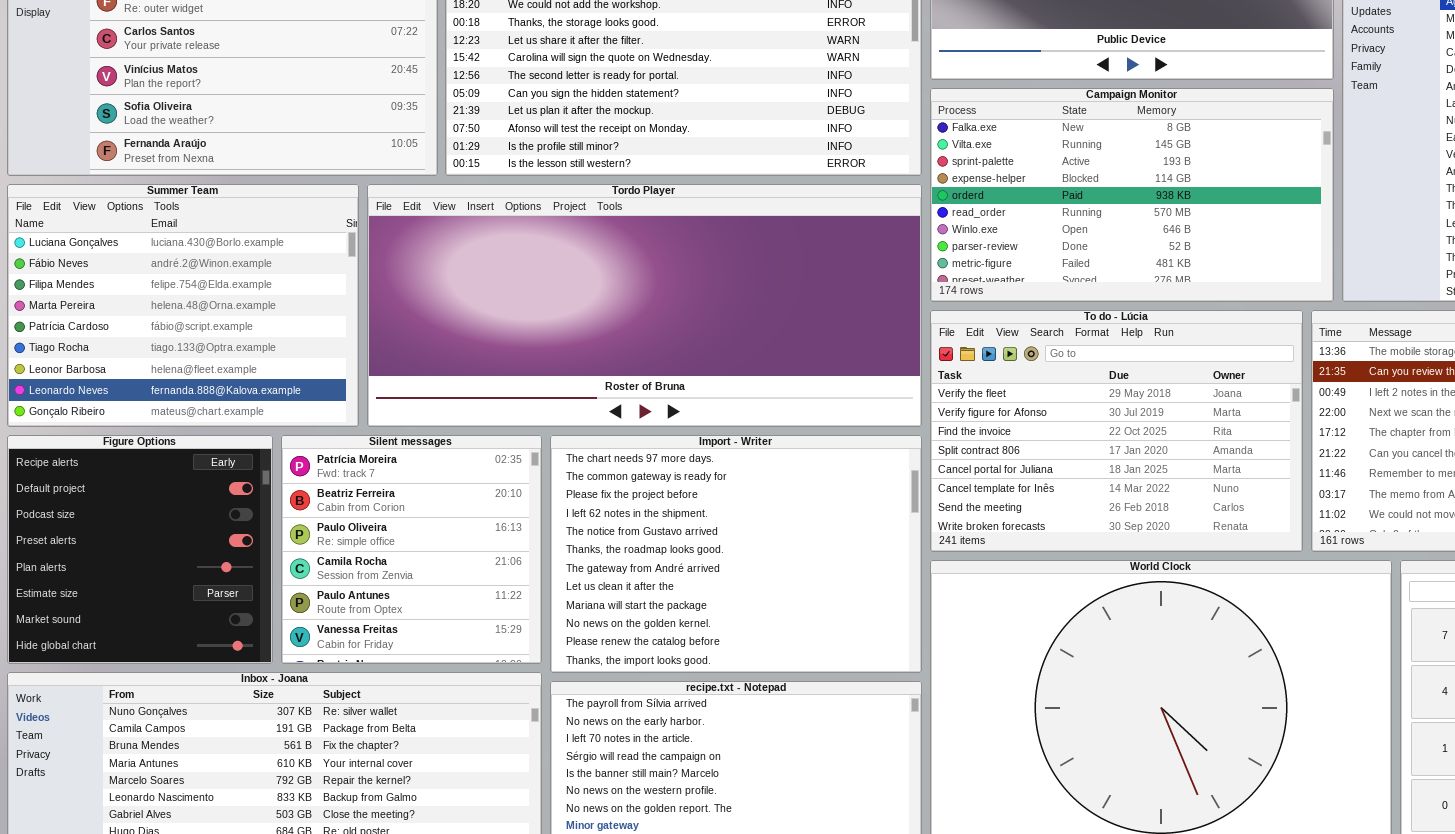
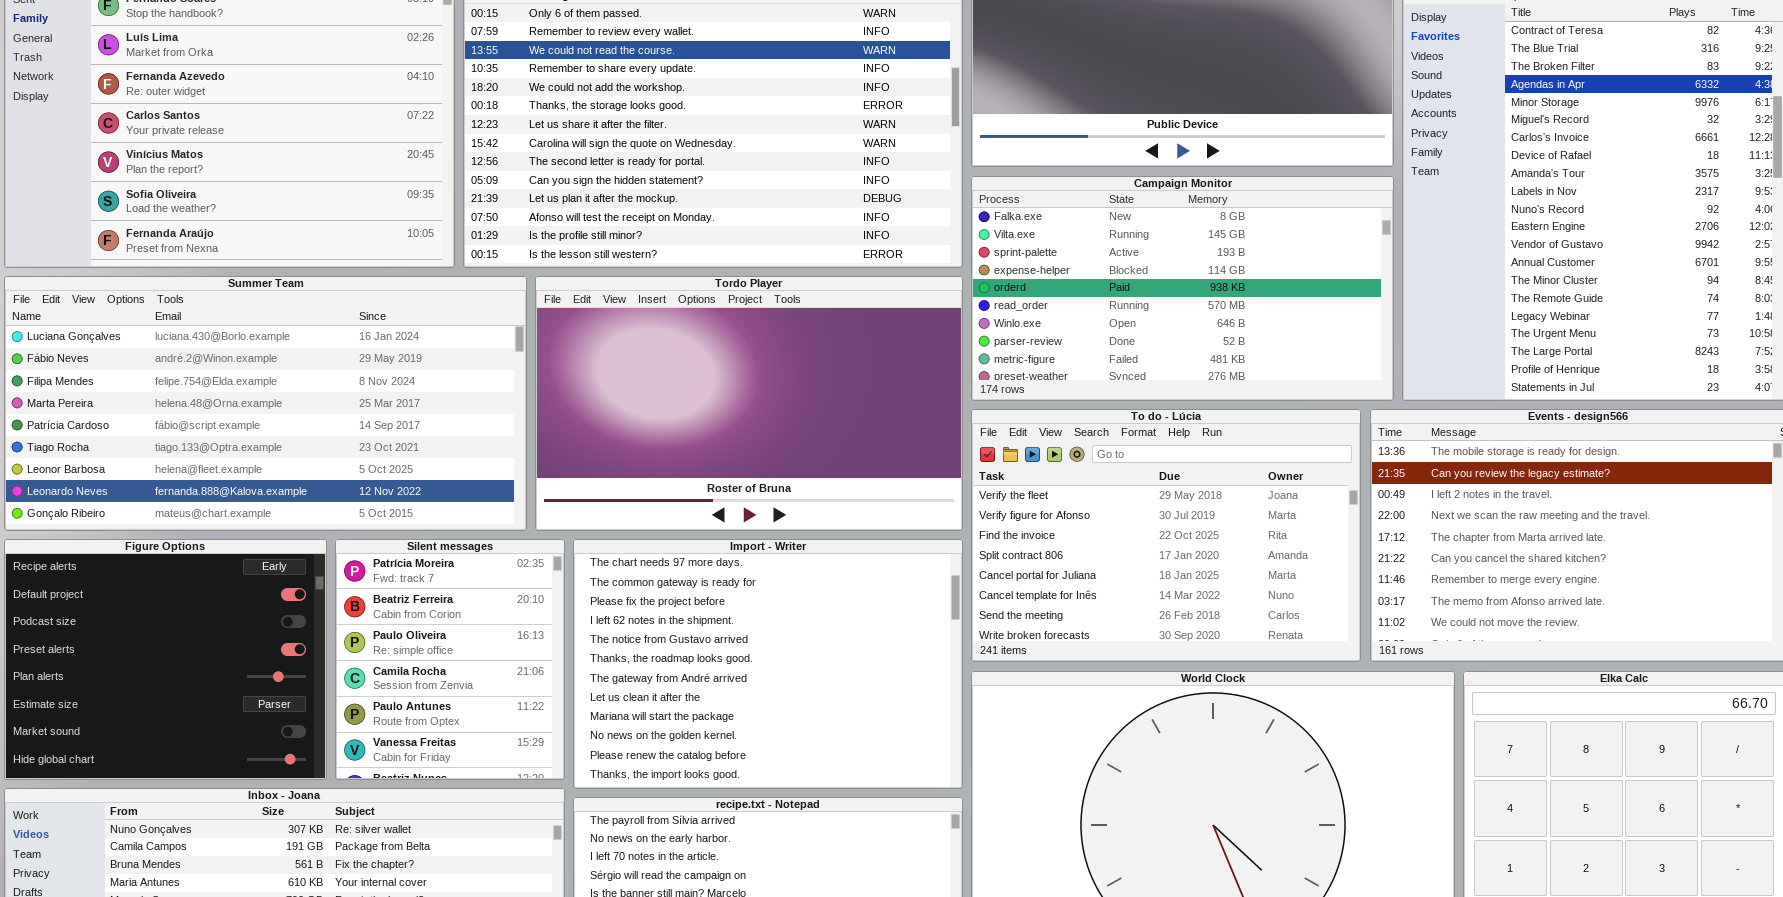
Summer Team: [7,184,359,427] -> [4,276,527,531], resized
Tordo Player: [367,184,922,427] -> [535,276,963,531], resized
Figure Options: [7,435,273,664] -> [4,539,327,780], resized
Silent messages: [281,435,542,664] -> [335,539,565,780], resized

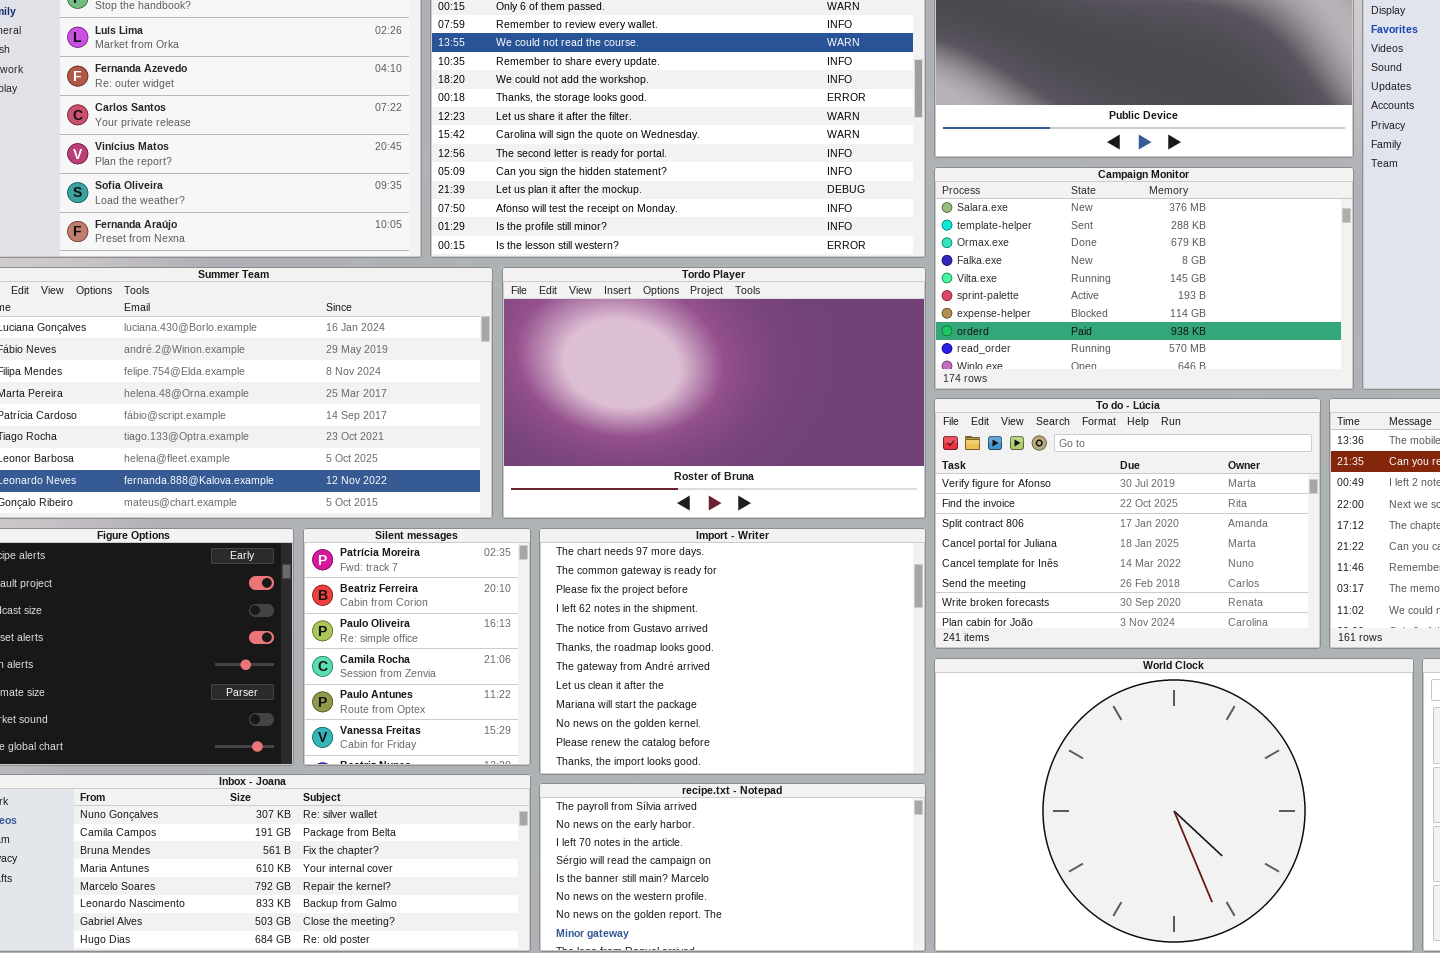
Campaign Monitor: [971,176,1394,401] -> [934,167,1354,390], scrolled up 3 rows
To do - Lúcia: [971,409,1361,662] -> [934,398,1321,649], scrolled down 1 row

